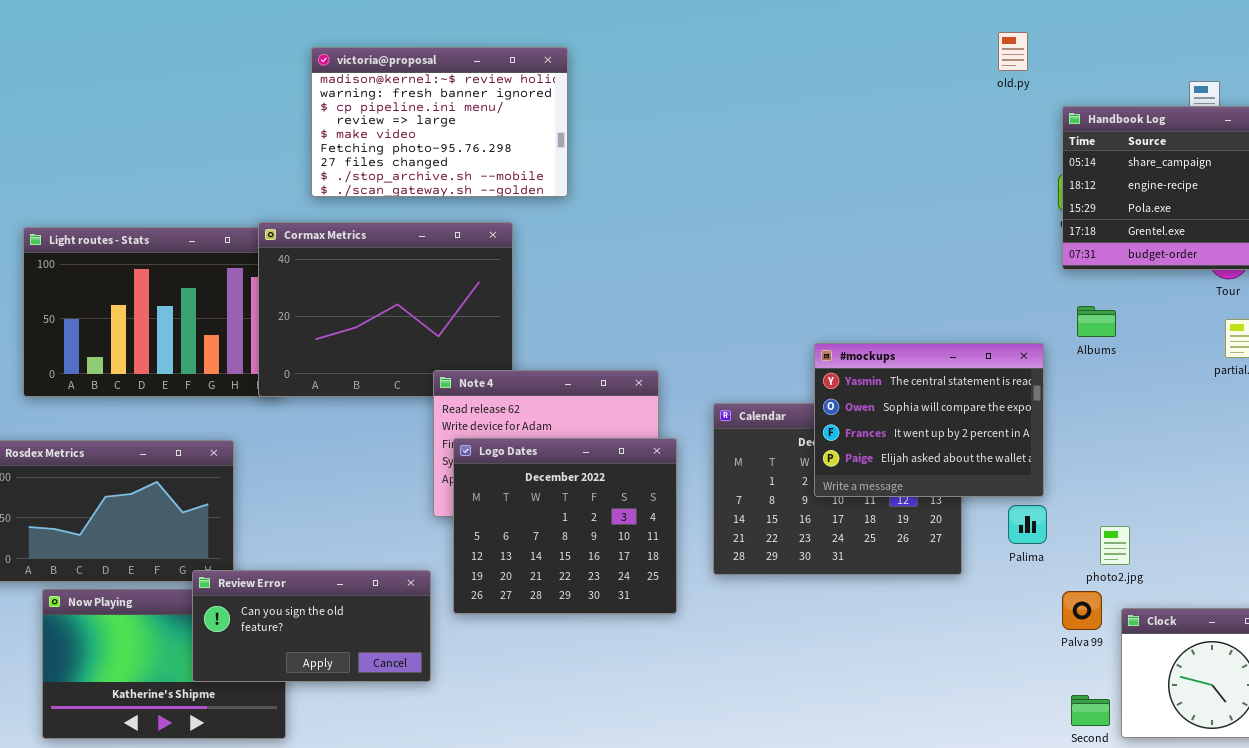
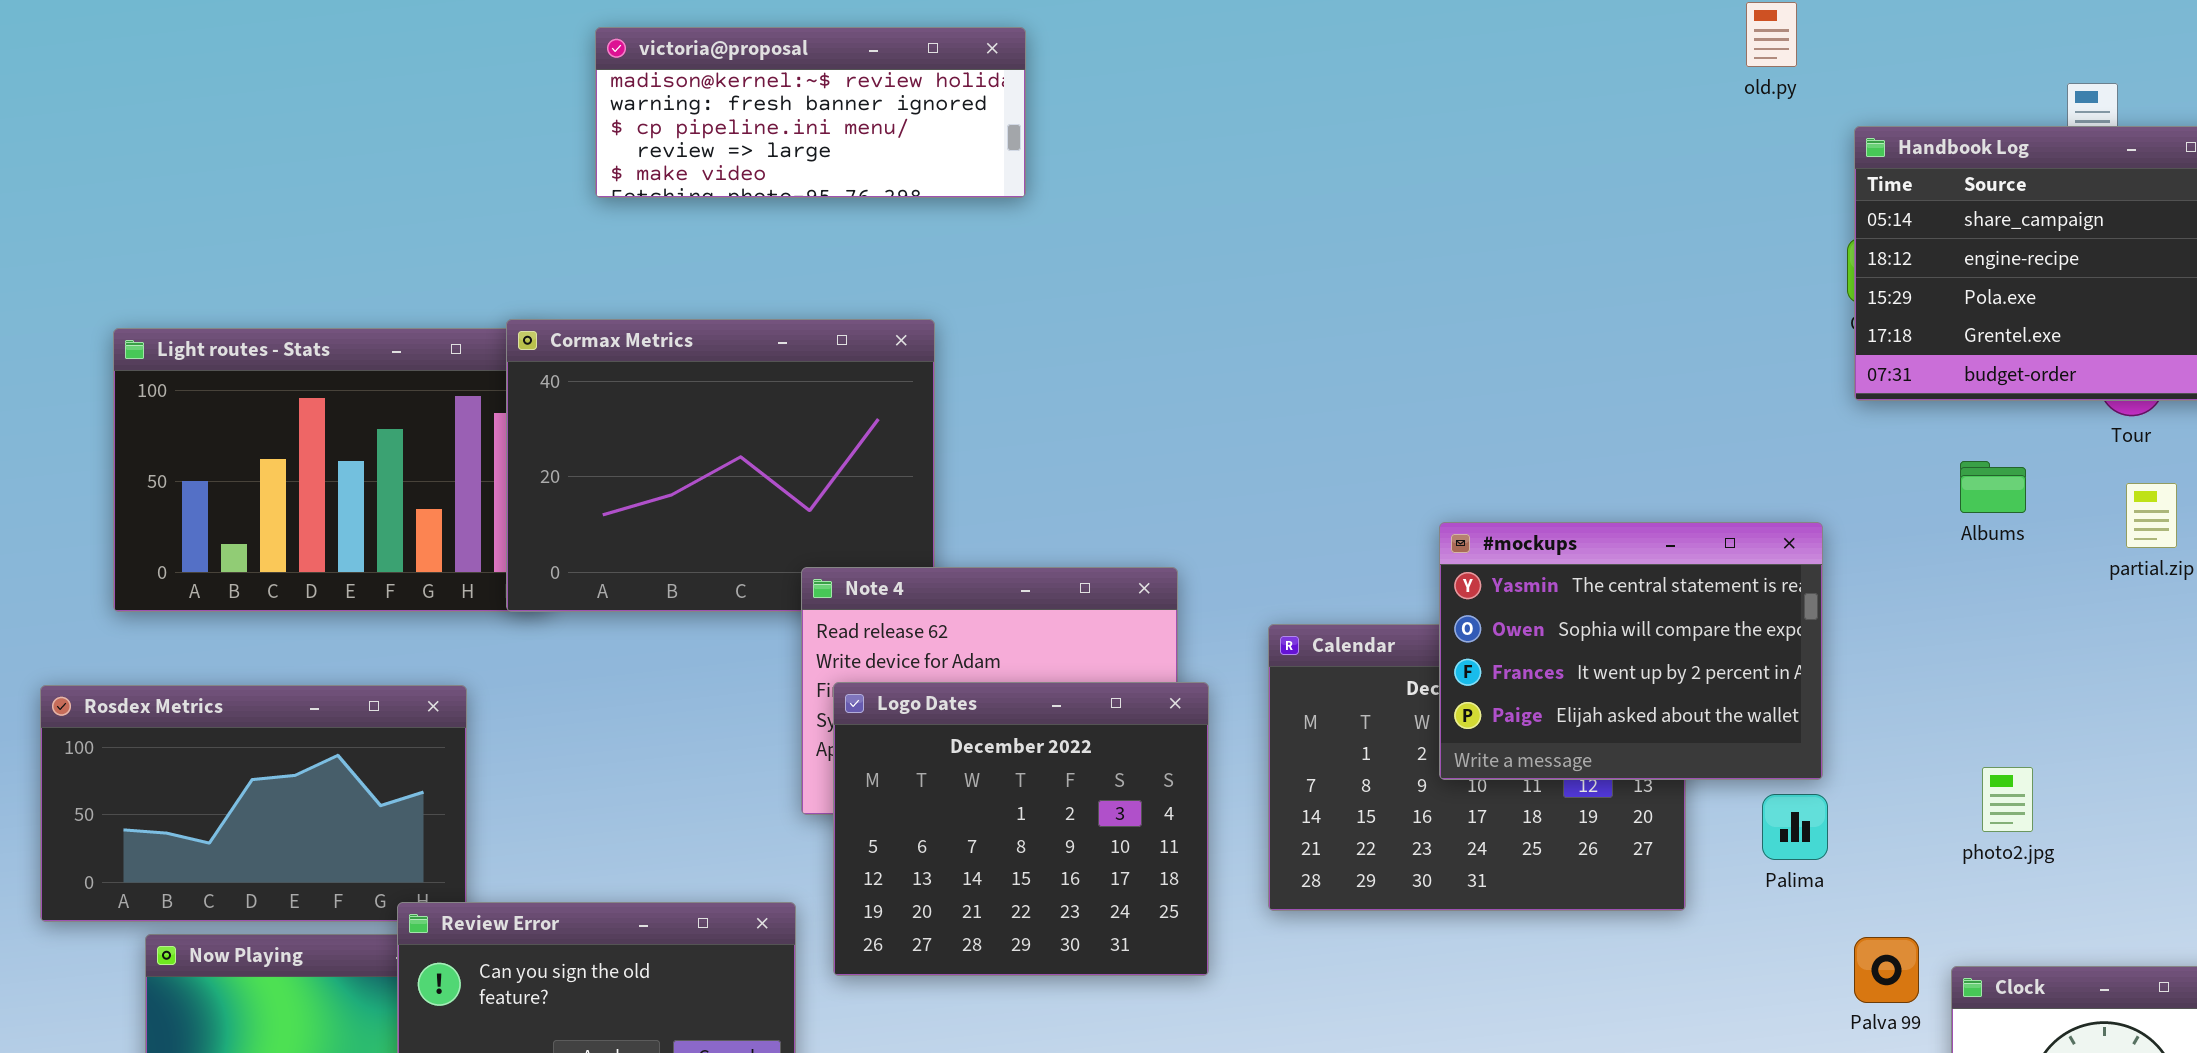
victoria@proposal: [311,47,568,197] -> [595,27,1026,198], resized
Albums: [1077,306,1116,337] -> [1960,461,2026,513], moved
photo2.jpg: [1100,526,1130,565] -> [1982,767,2033,832], moved

